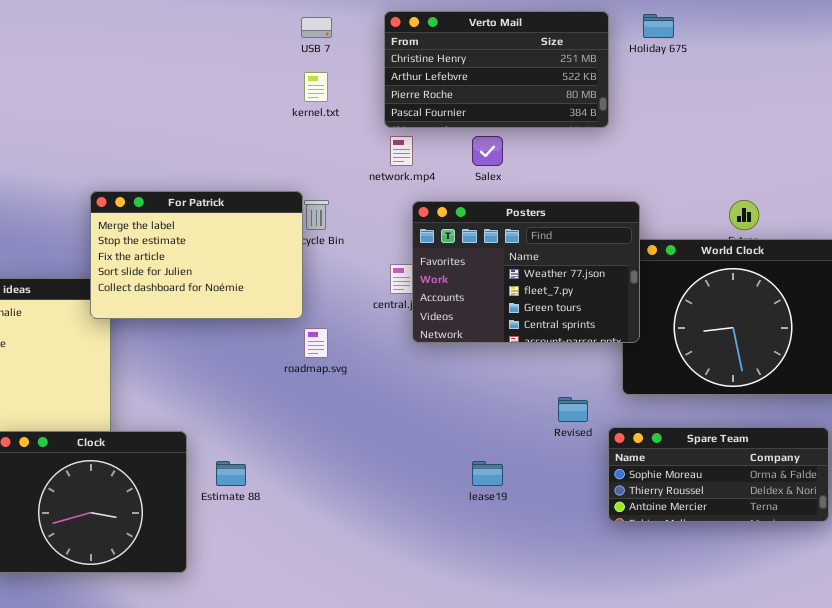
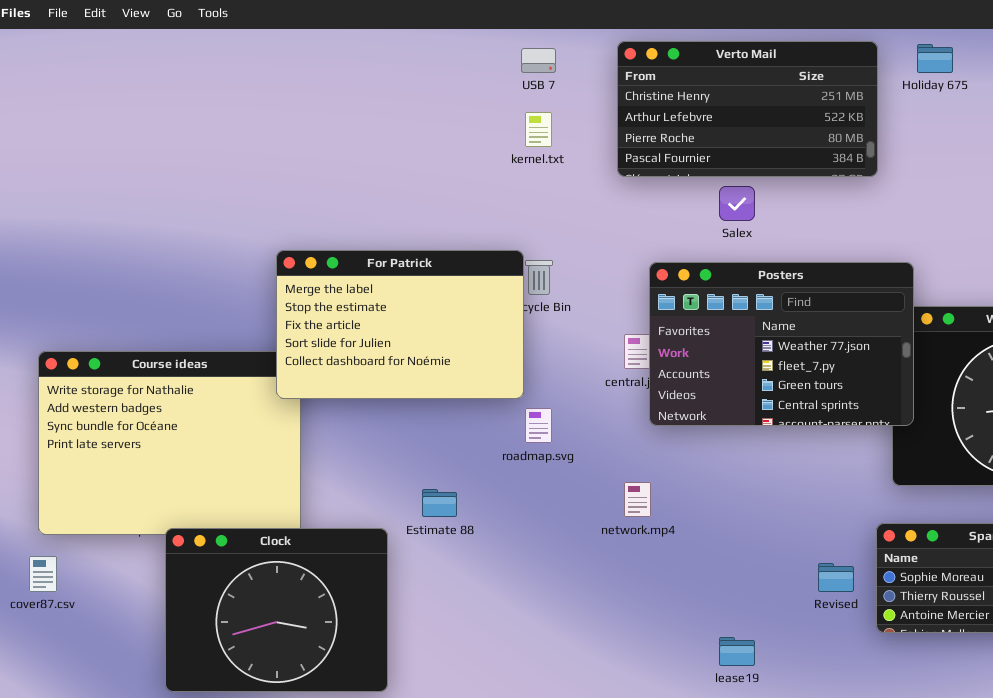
network.mp4: [390,136,413,166] -> [624,482,651,517], moved
Revised: [558,397,588,422] -> [818,563,854,592], moved
Estimate 88: [216,461,246,486] -> [422,489,457,517], moved
lease19: [472,461,503,486] -> [719,637,755,666], moved

